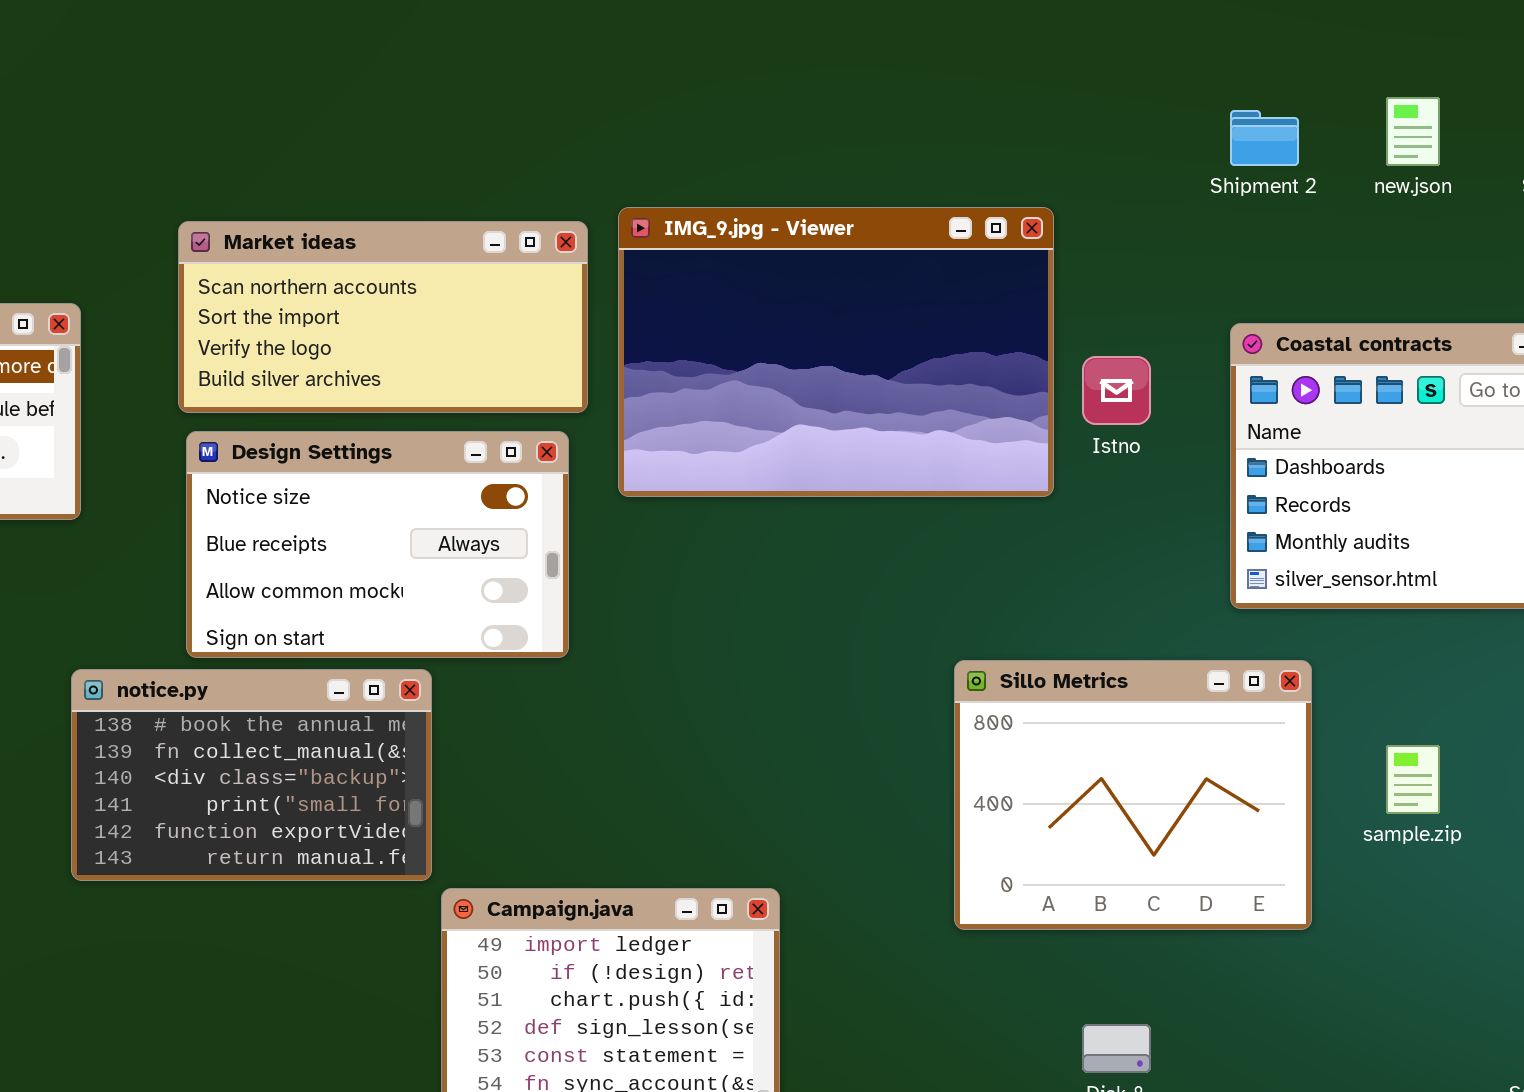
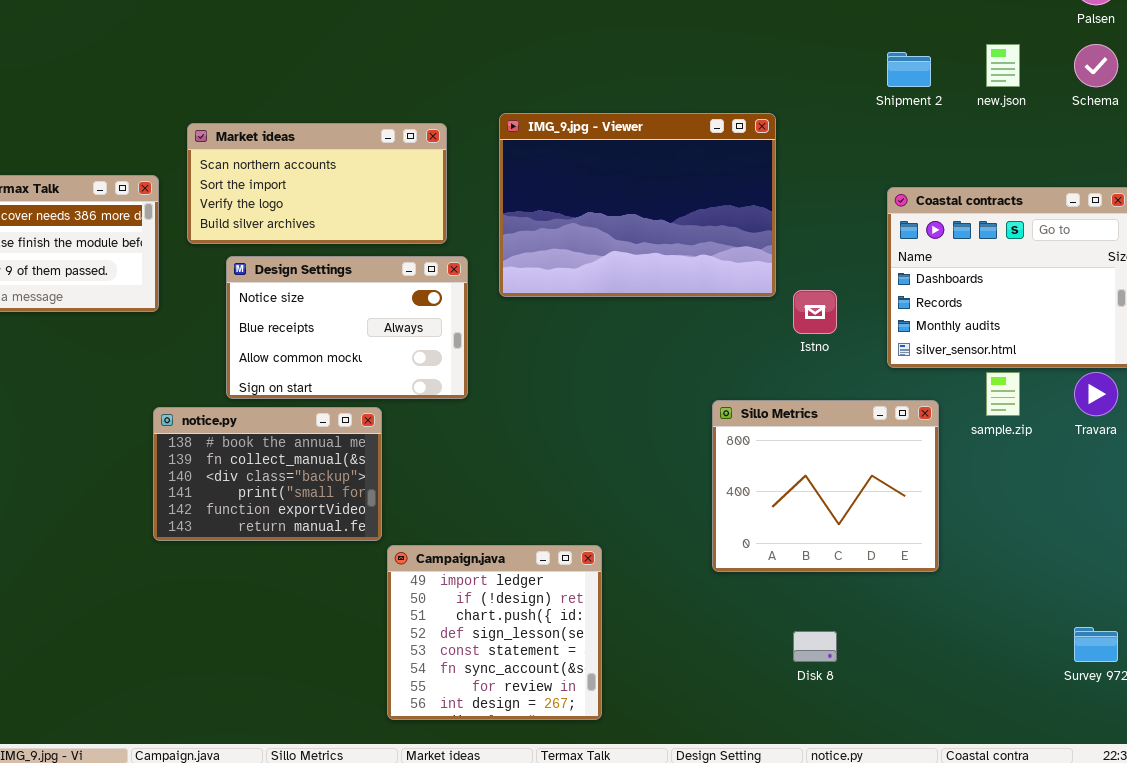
Market ideas: [178,221,588,413] -> [187,123,447,244], moved
Istno: [1082,356,1151,425] -> [793,290,837,334], moved
sample.zip: [1386,745,1440,814] -> [986,372,1020,416], moved

